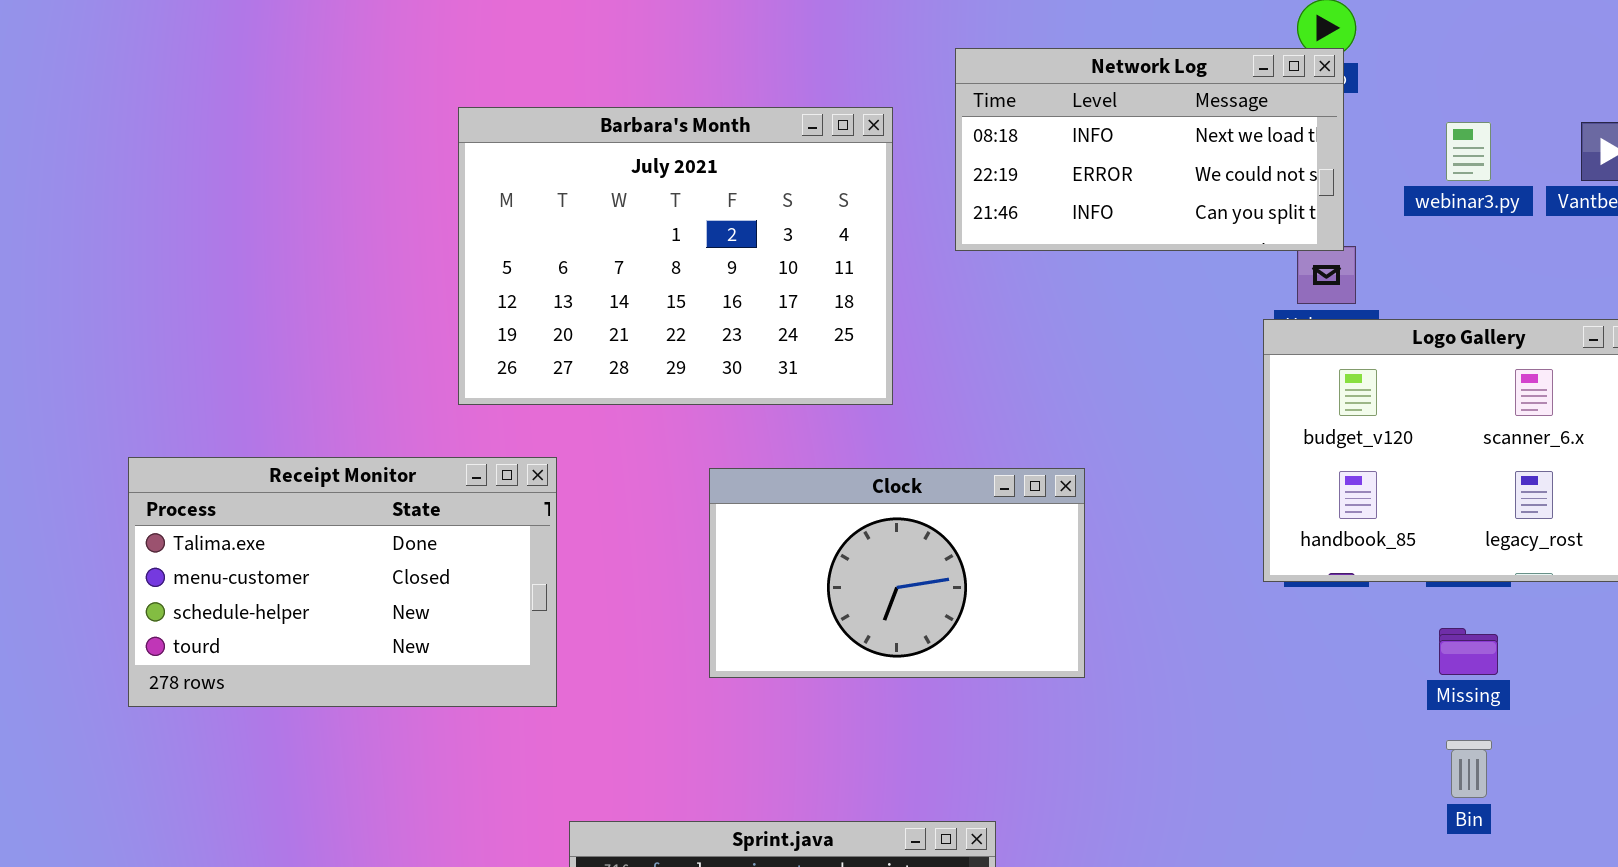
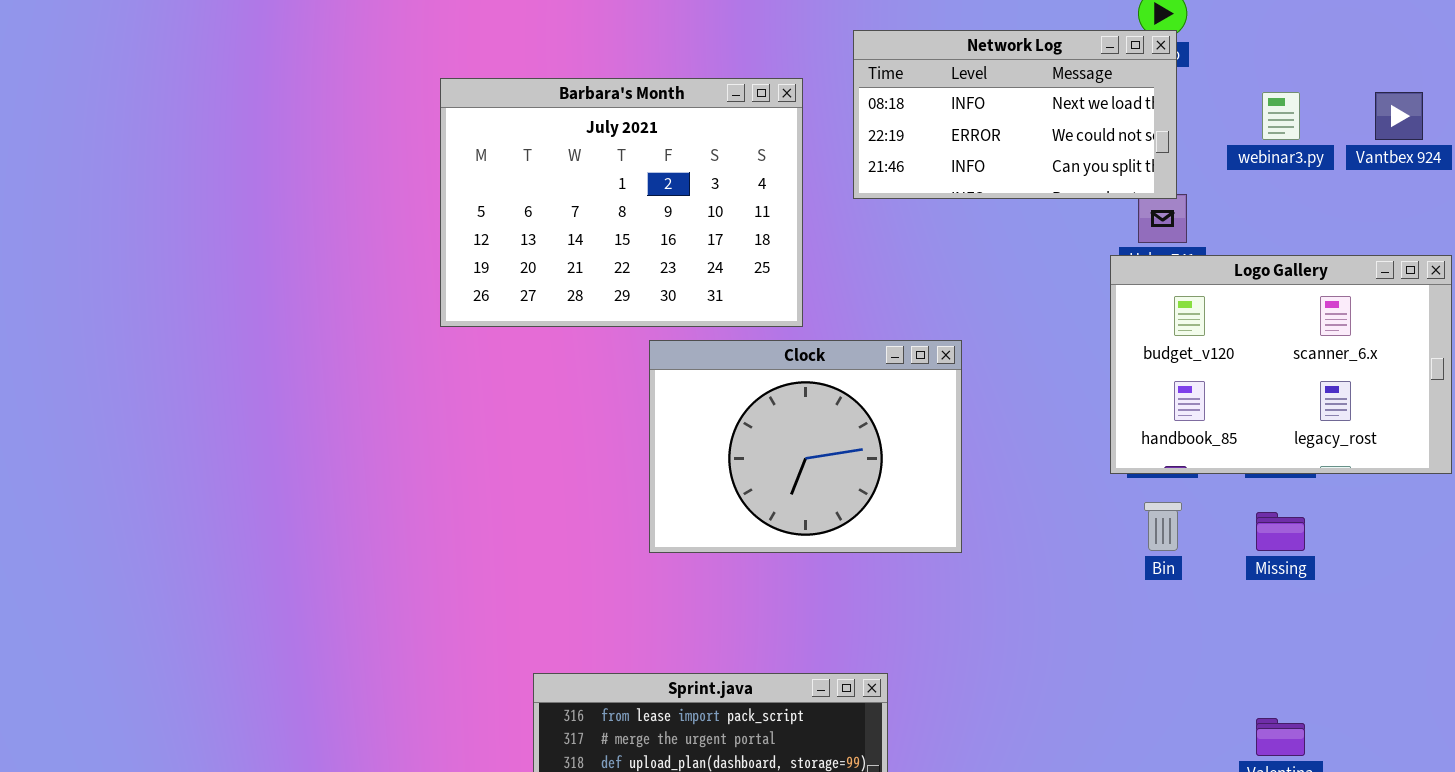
Receipt Monitor: [128,457,557,707] -> none, closed
Clock: [709,468,1085,678] -> [649,340,962,553], resized
Bin: [1446,740,1492,798] -> [1144,502,1182,551], moved

